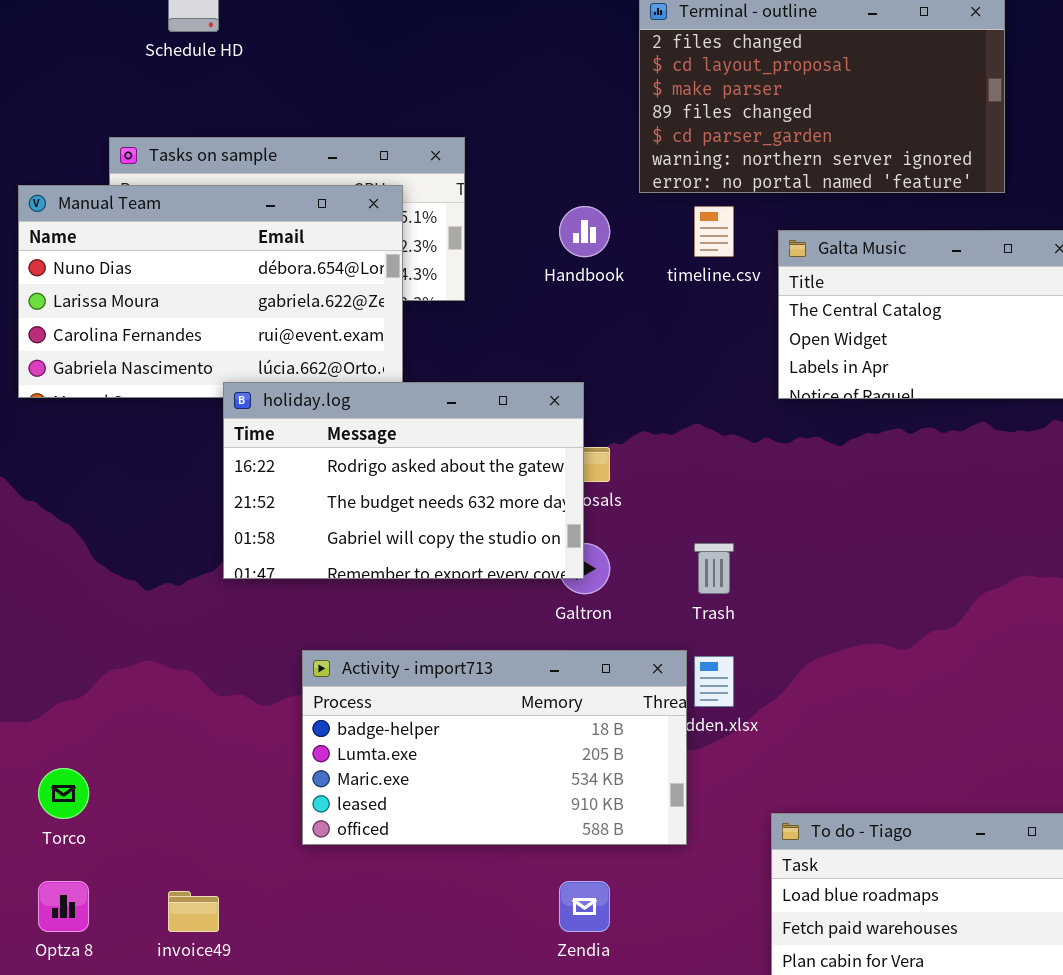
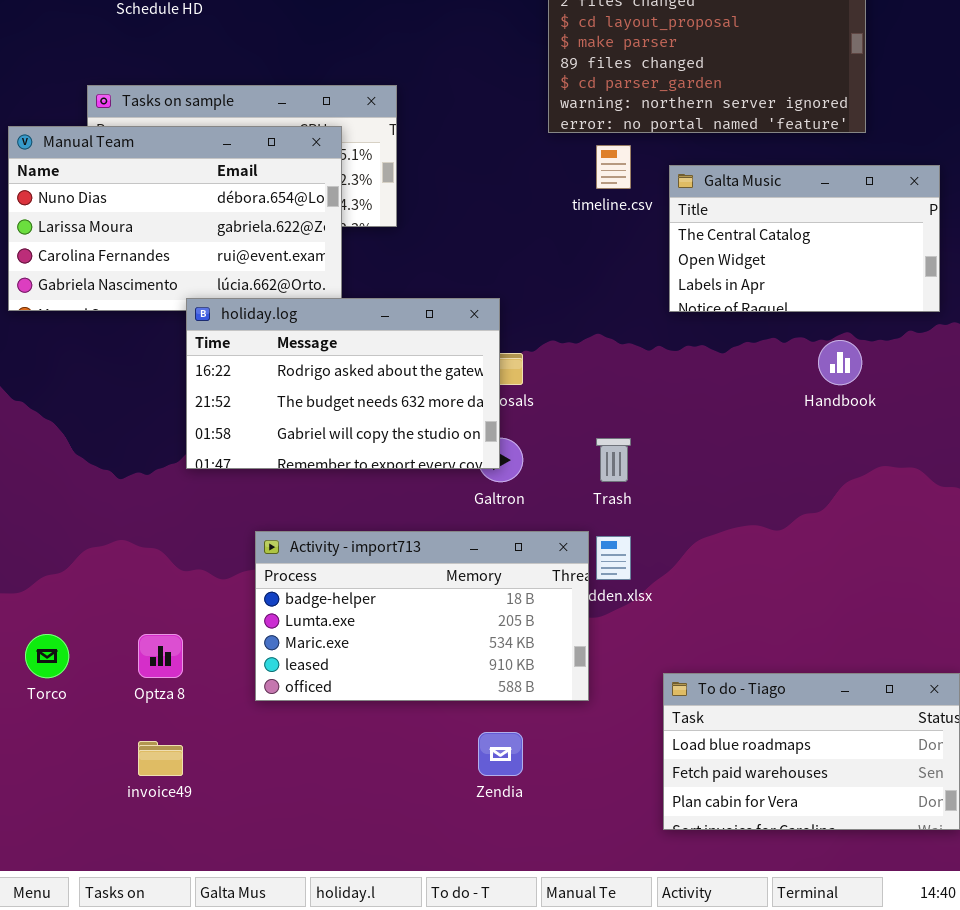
Handbook: [559,206,610,257] -> [818,340,862,385], moved
Optza 8: [38,881,89,932] -> [138,634,183,678], moved

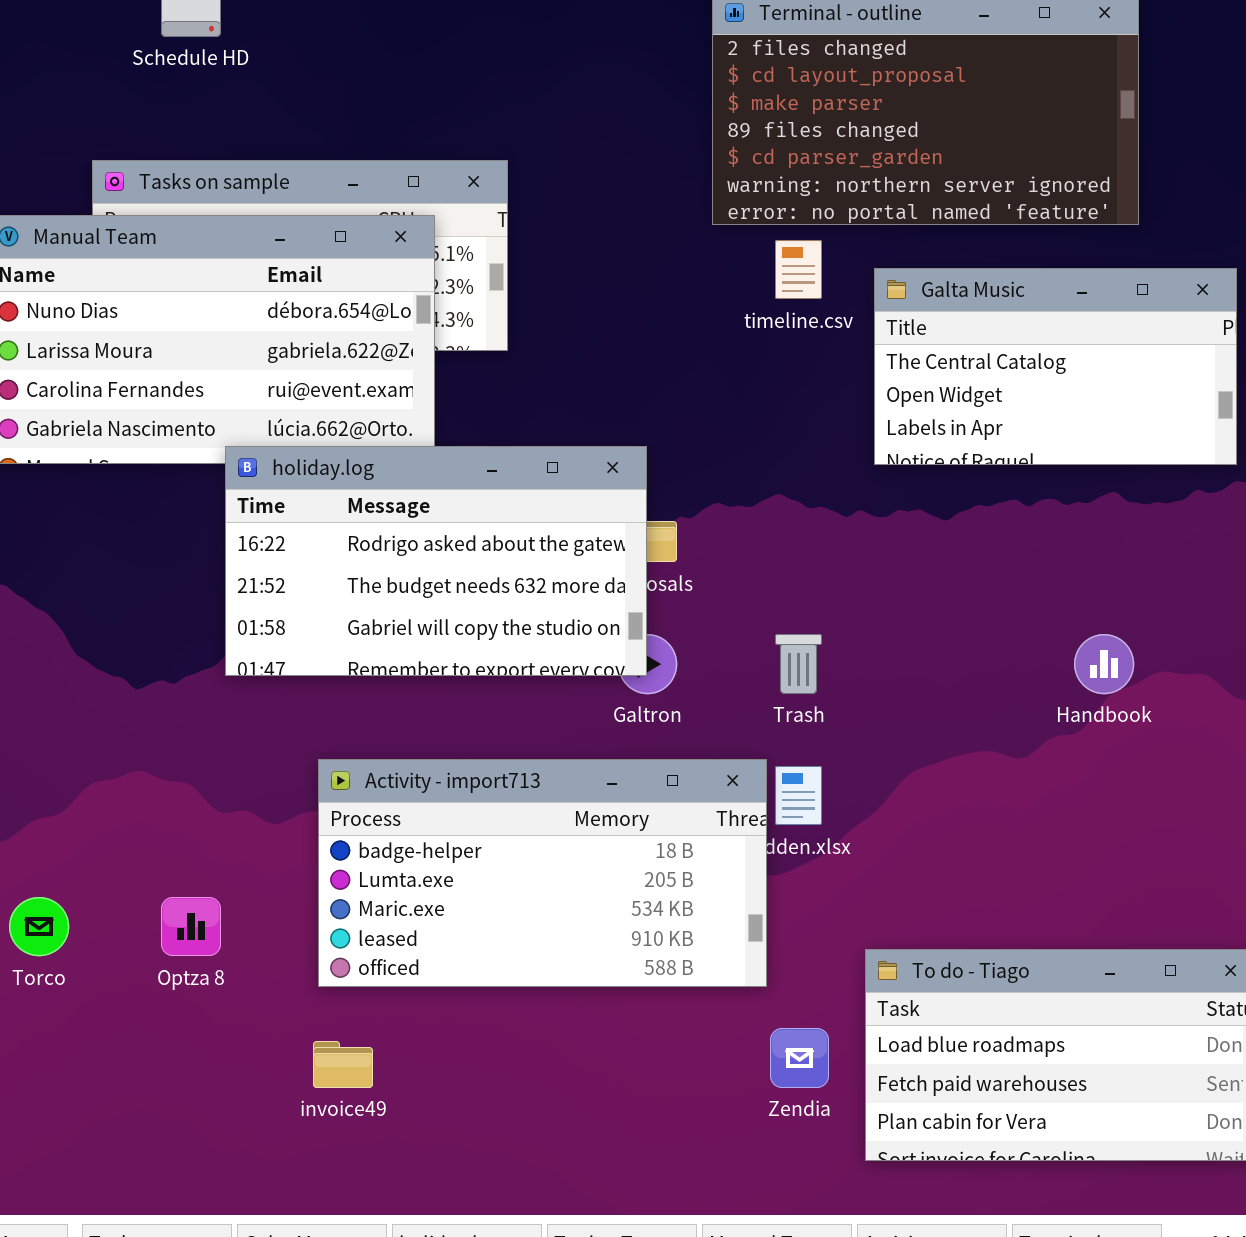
Handbook: [818,340,862,385] -> [1074,634,1134,694], moved
Zendia: [478,732,523,776] -> [770,1028,829,1088], moved
invoice49: [138,741,183,776] -> [313,1041,373,1088], moved

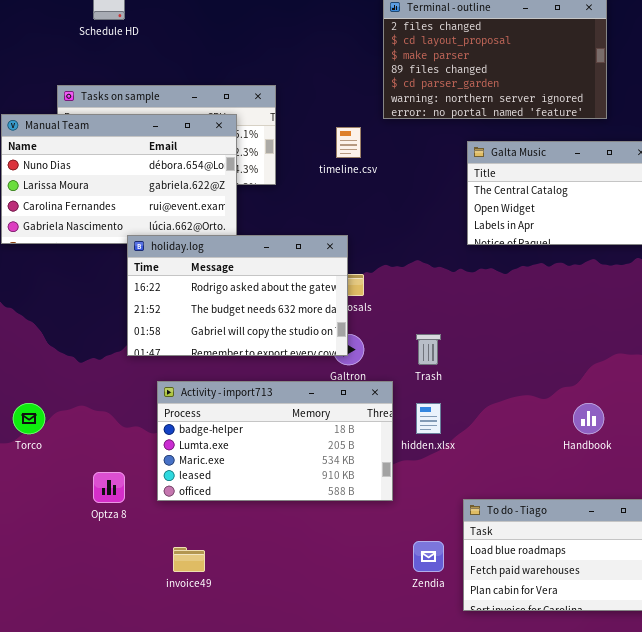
timeline.csv: [775,240,822,299] -> [336,127,361,158], moved
Handbook: [1074,634,1134,694] -> [573,403,604,434], moved
Activity - import713: [318,759,767,987] -> [157,381,393,501], moved
Torco: [9,897,69,956] -> [13,403,45,434], moved

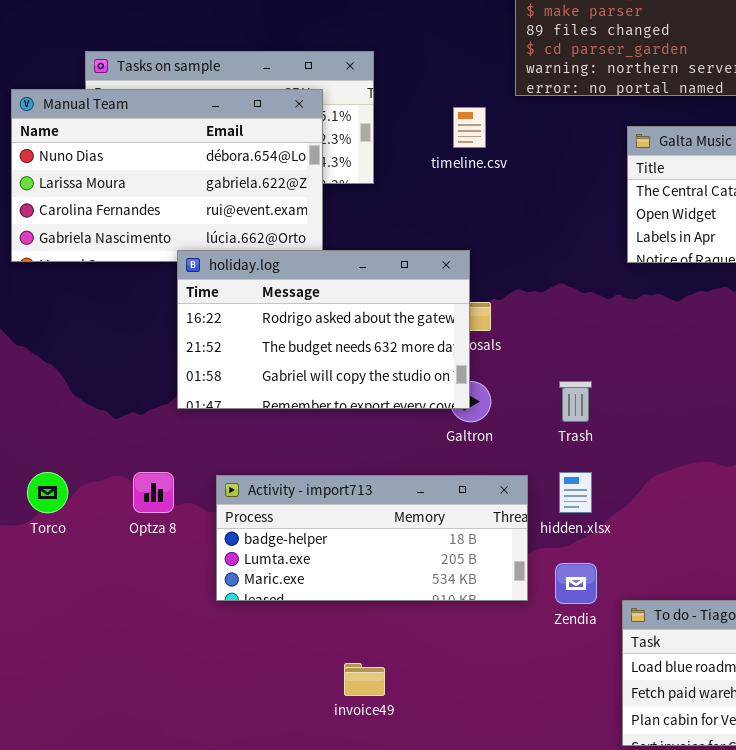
Activity - import713: [157,381,393,501] -> [216,475,528,601], resized
Optza 8: [93,472,125,503] -> [133,472,174,513], moved
Zendia: [413,541,444,572] -> [555,563,597,604], moved
invoice49: [173,547,205,572] -> [344,663,385,696], moved

